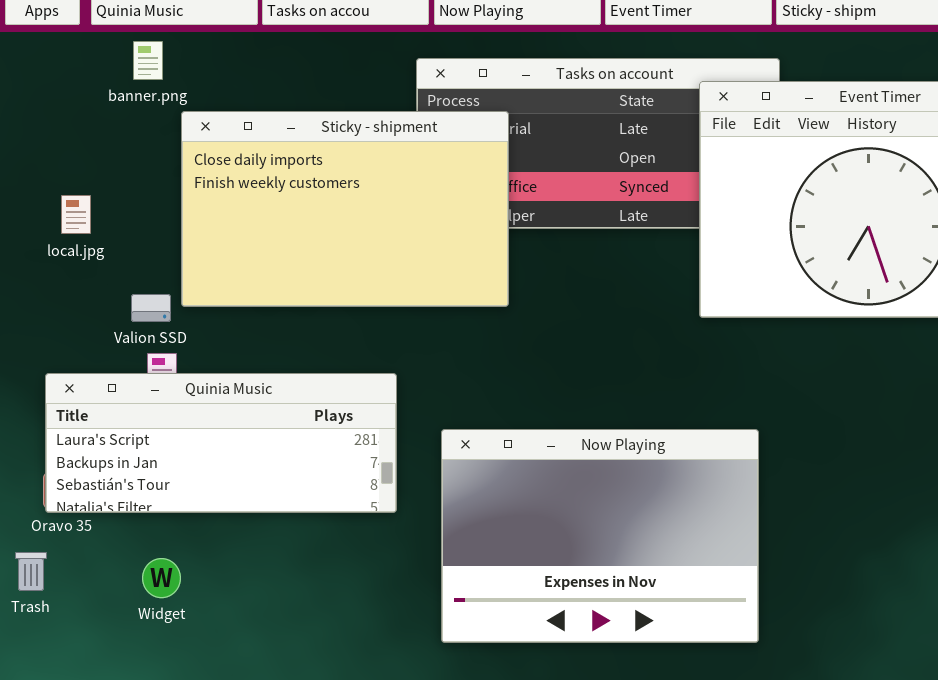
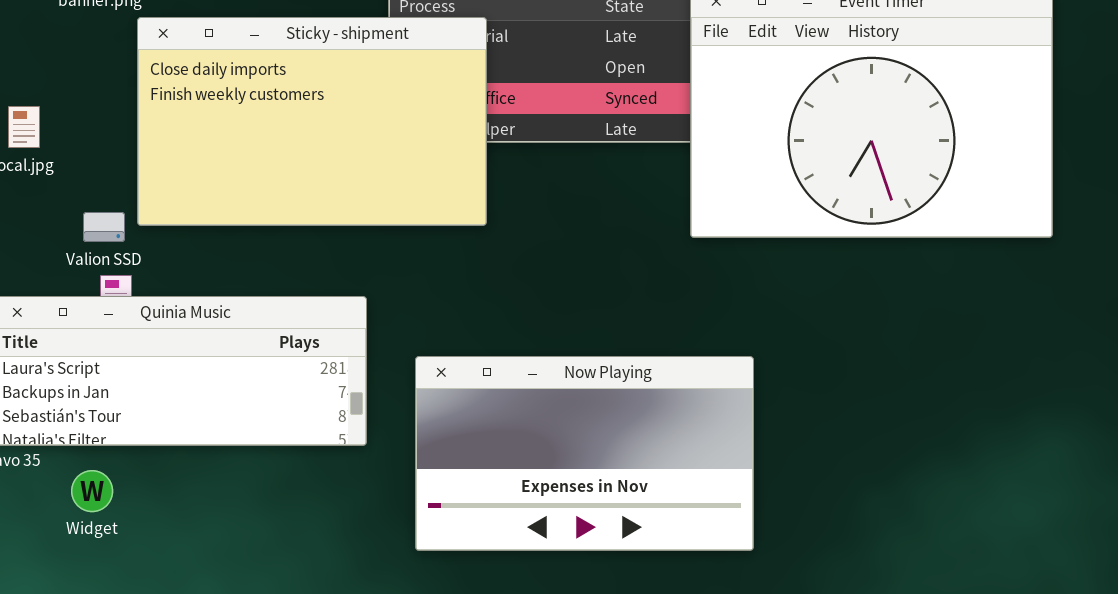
Now Playing: [441,429,759,643] -> [415,356,754,551], resized
Widget: [142,558,181,598] -> [71,470,113,512], moved

